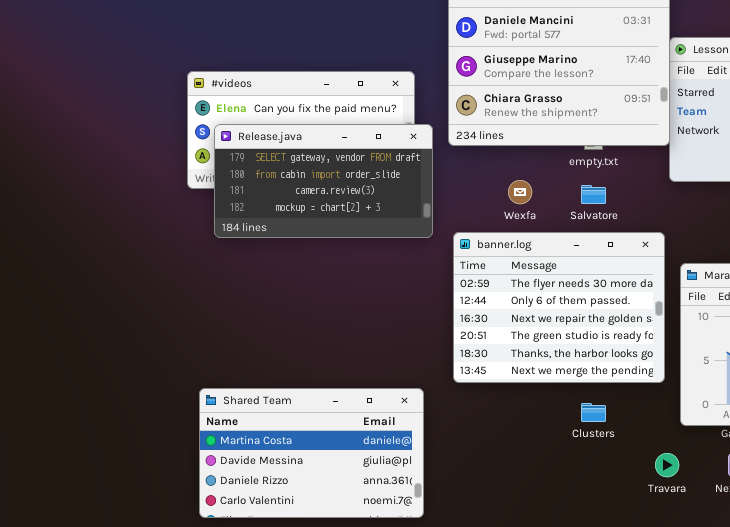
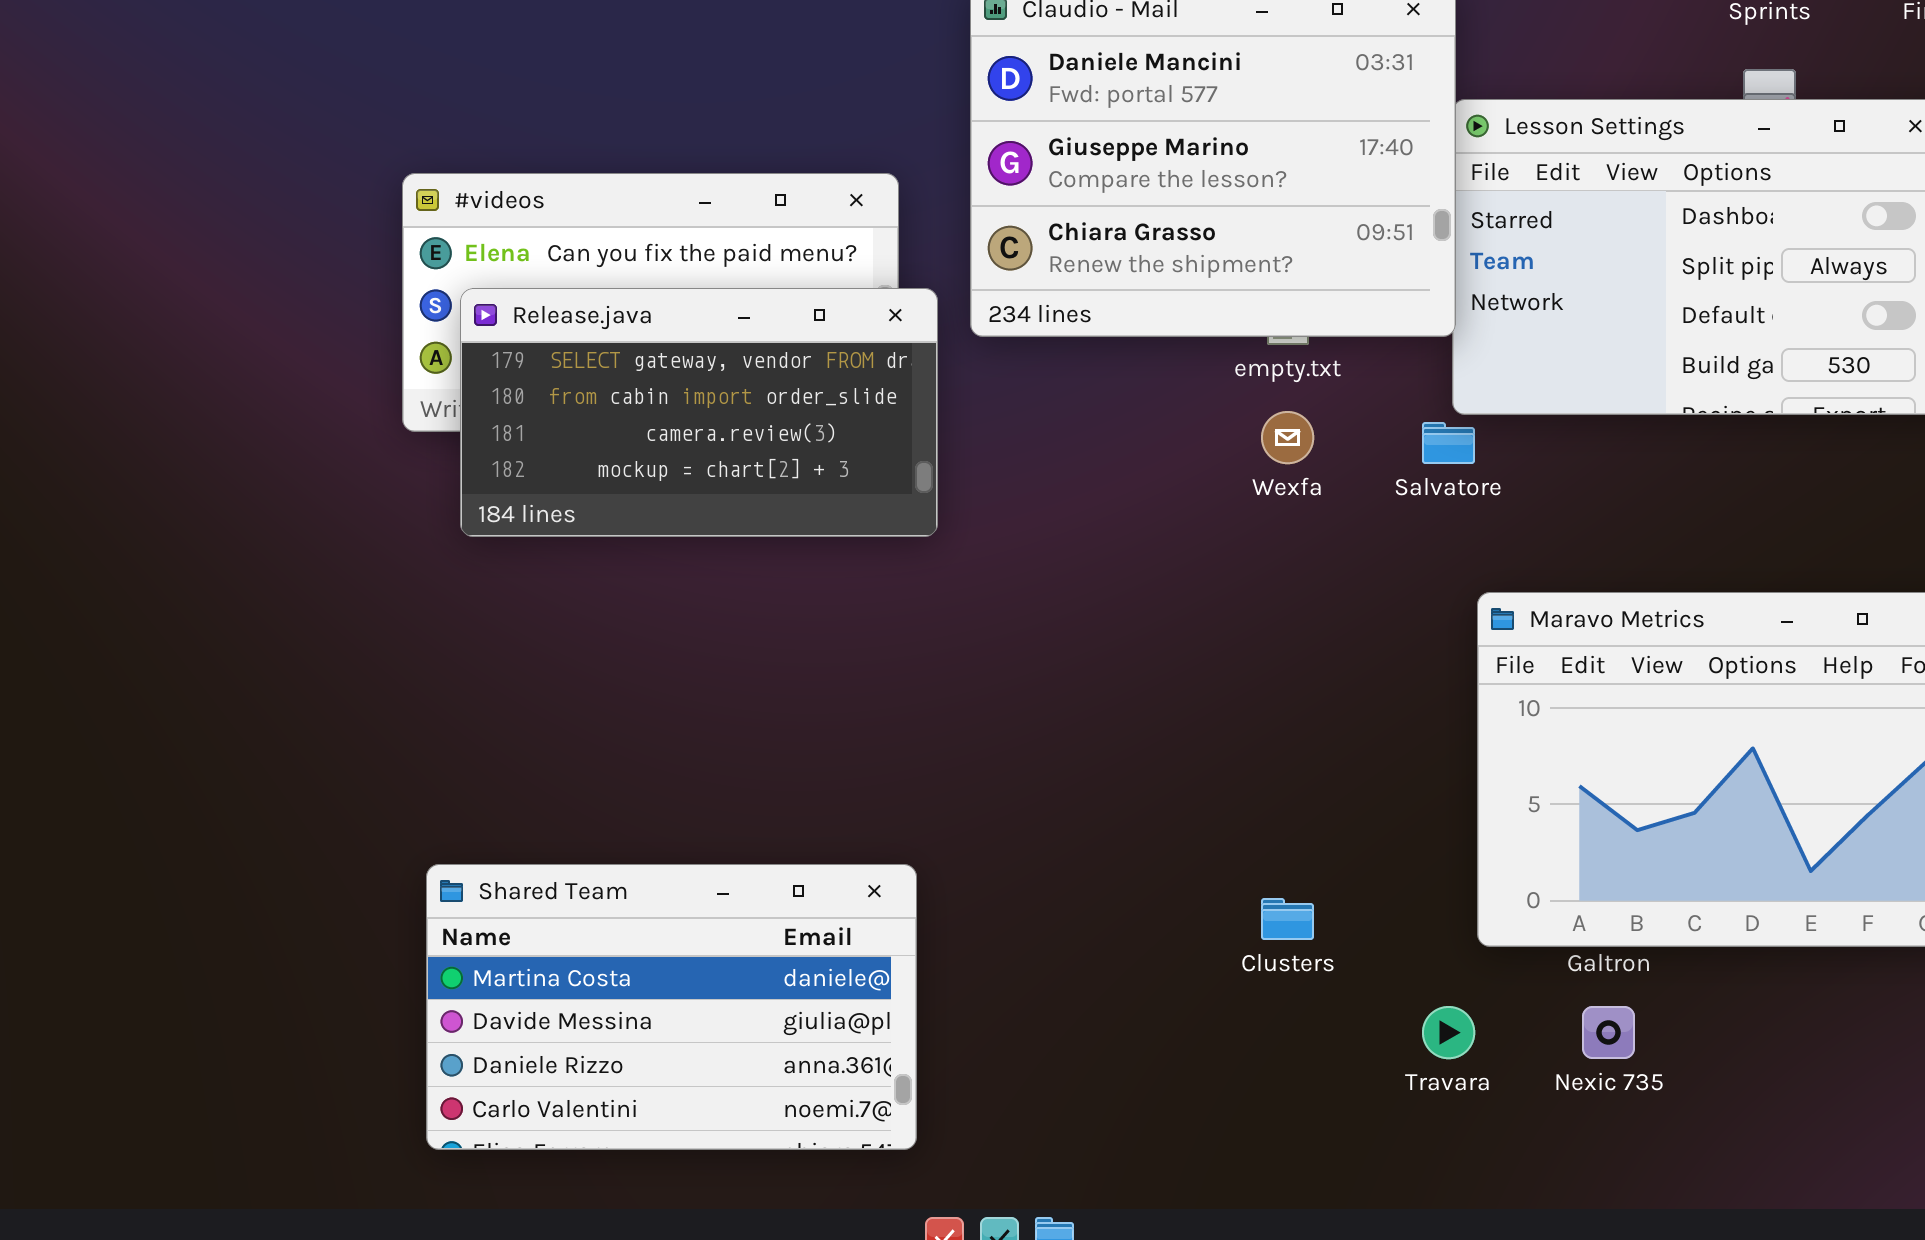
Wexfa: [508,180,532,204] -> [1261,411,1314,464], moved
Salvatore: [581,185,606,204] -> [1422,422,1475,464], moved
banner.log: [453,232,665,383] -> none, closed

